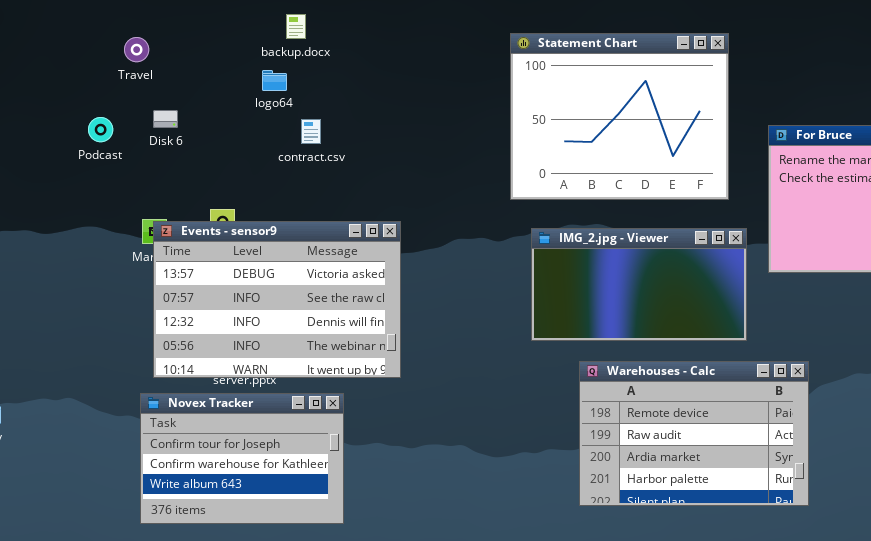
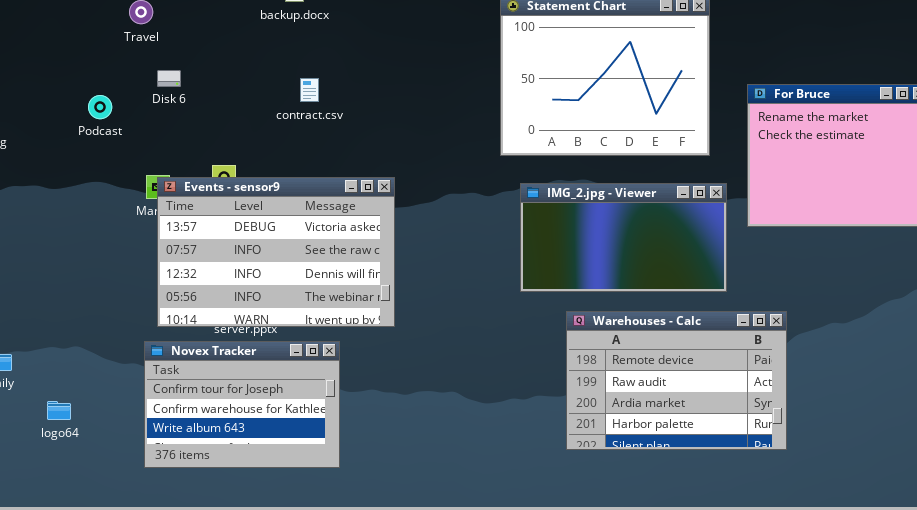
logo64: [262,70,287,91] -> [47,401,71,420], moved
Podcast: [88,117,113,142] -> [88,95,112,119], moved

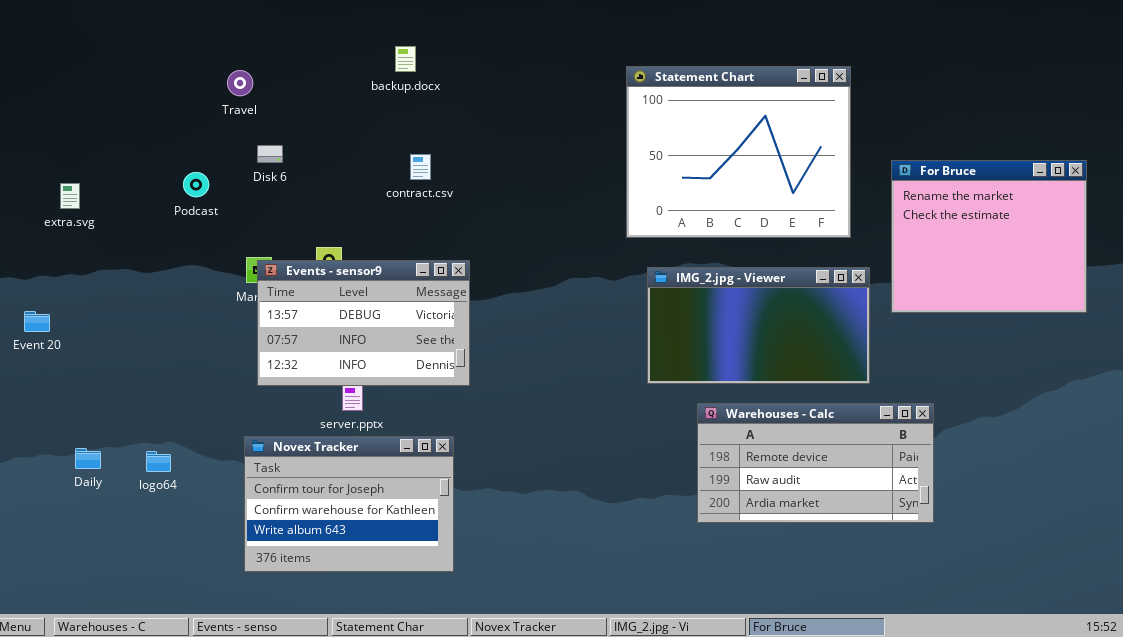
Events - sensor9: [157,177,395,327] -> [257,260,470,386], resized
Warehouses - Calc: [566,311,787,450] -> [697,403,934,523], resized
logo64: [47,401,71,420] -> [146,451,171,472], moved

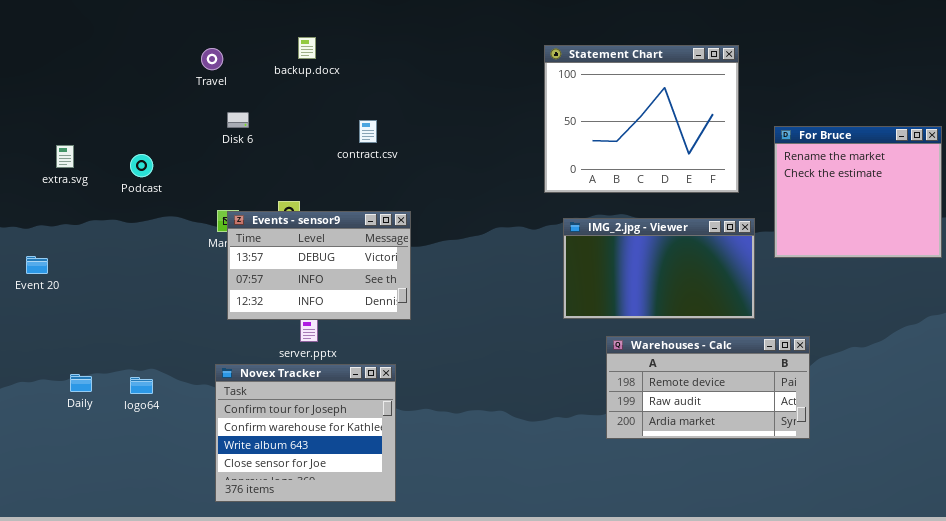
backup.docx: [395,46,416,72] -> [298,37,316,59], moved
Podcast: [183,172,209,197] -> [130,154,153,177], moved
Novex Tracker: [244,436,454,572] -> [215,364,396,502], resized

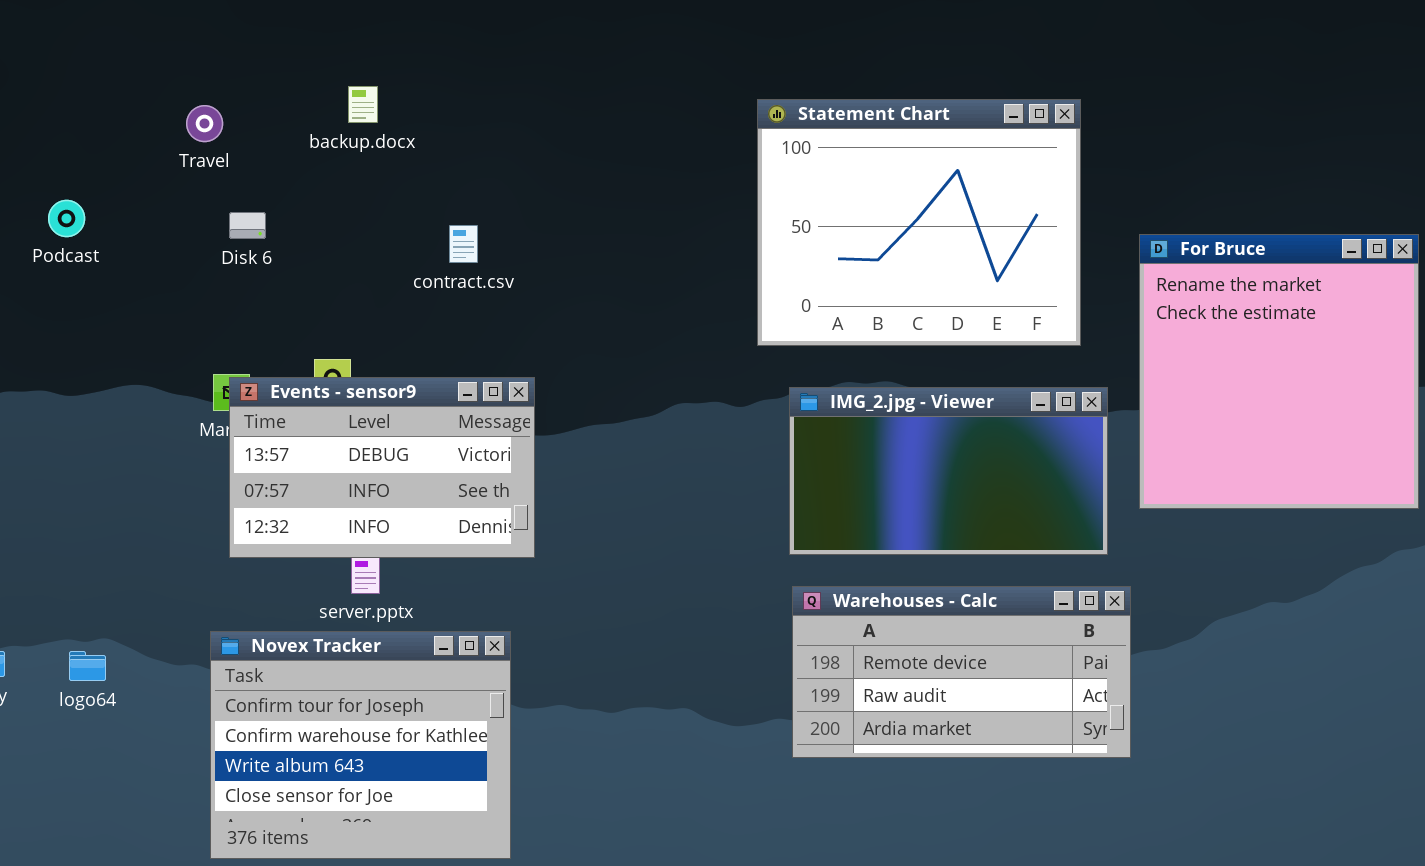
For Bruce: [774,126,942,258] -> [1139,234,1419,509], resized
Podcast: [130,154,153,177] -> [48,200,85,237], moved
Warehouses - Calc: [606,336,810,439] -> [792,586,1131,758], moved

